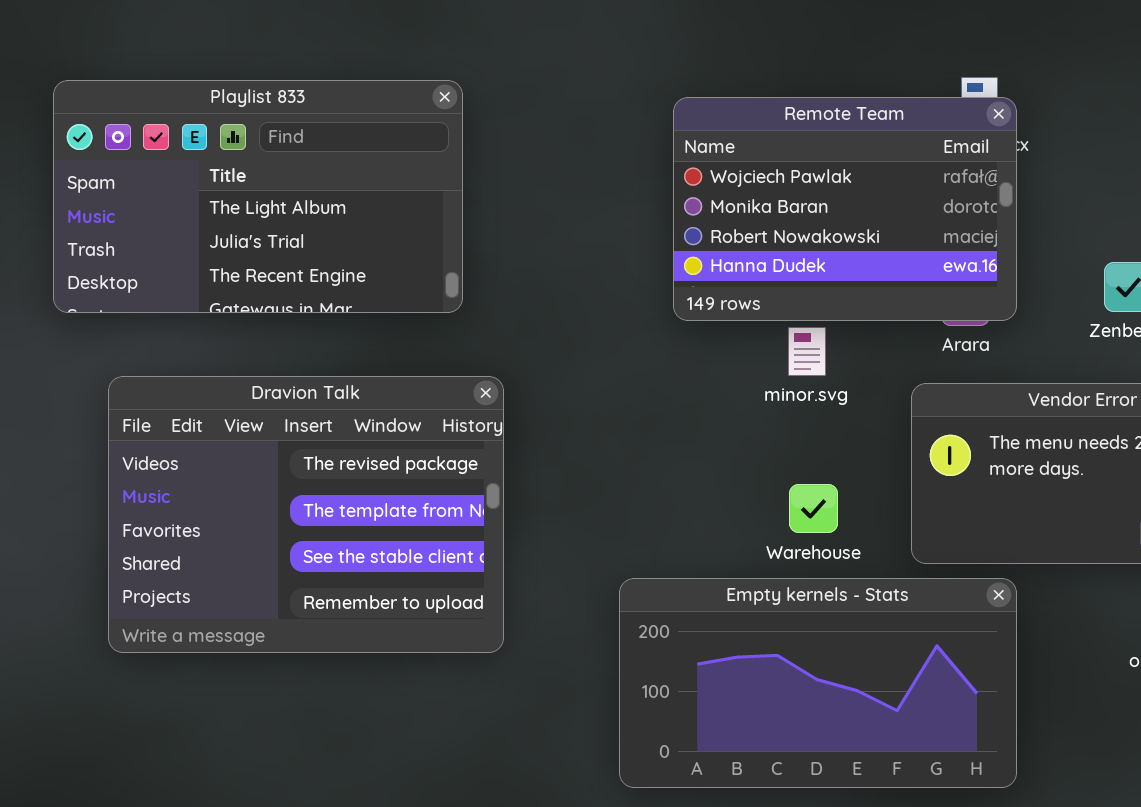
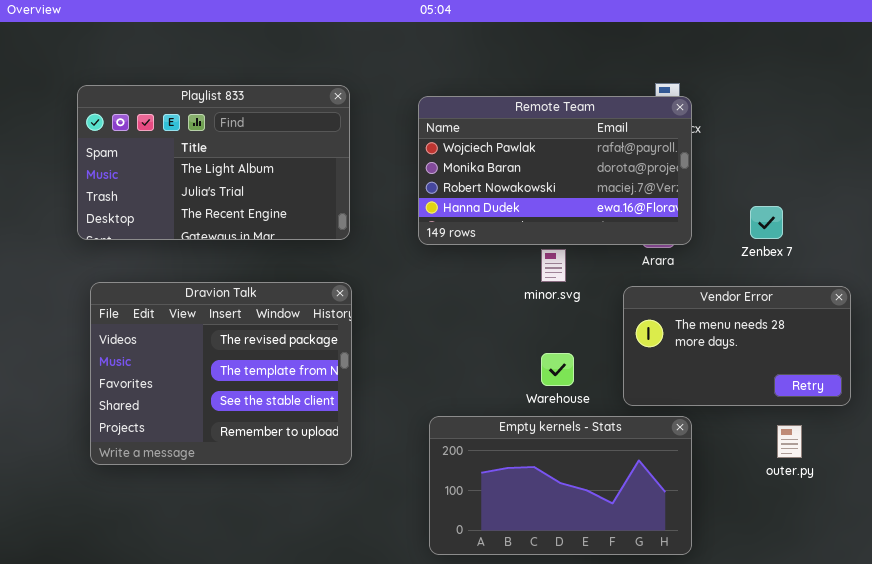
Playlist 833: [53,80,463,313] -> [77,85,350,240], moved
Remote Team: [673,97,1017,321] -> [418,96,692,245], resized

